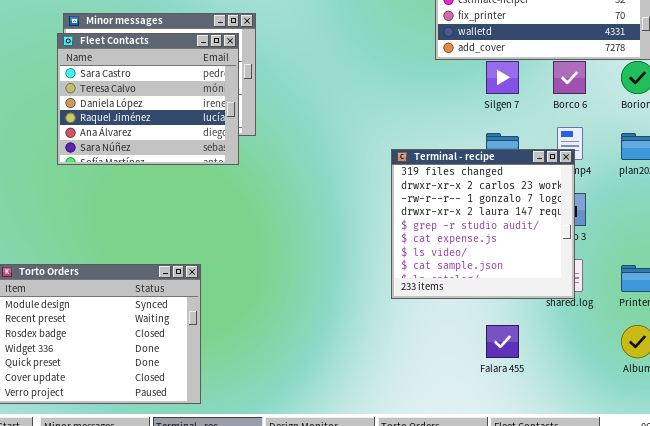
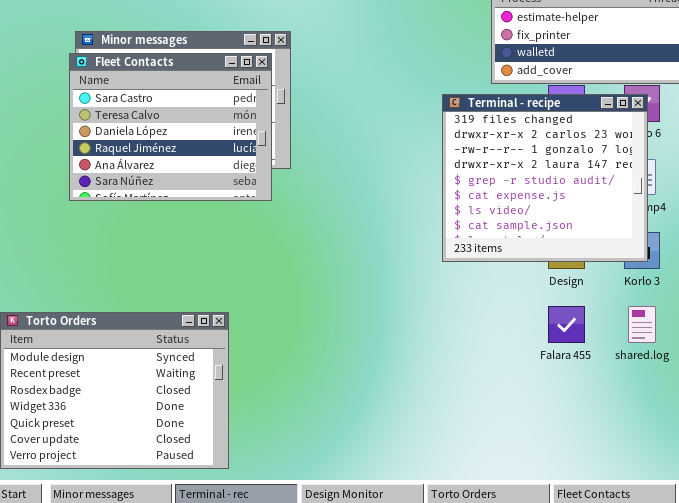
Terminal - recipe: [391,149,575,299] -> [442,94,648,262], moved
Falara 455: [486,325,519,358] -> [548,306,585,343], moved

